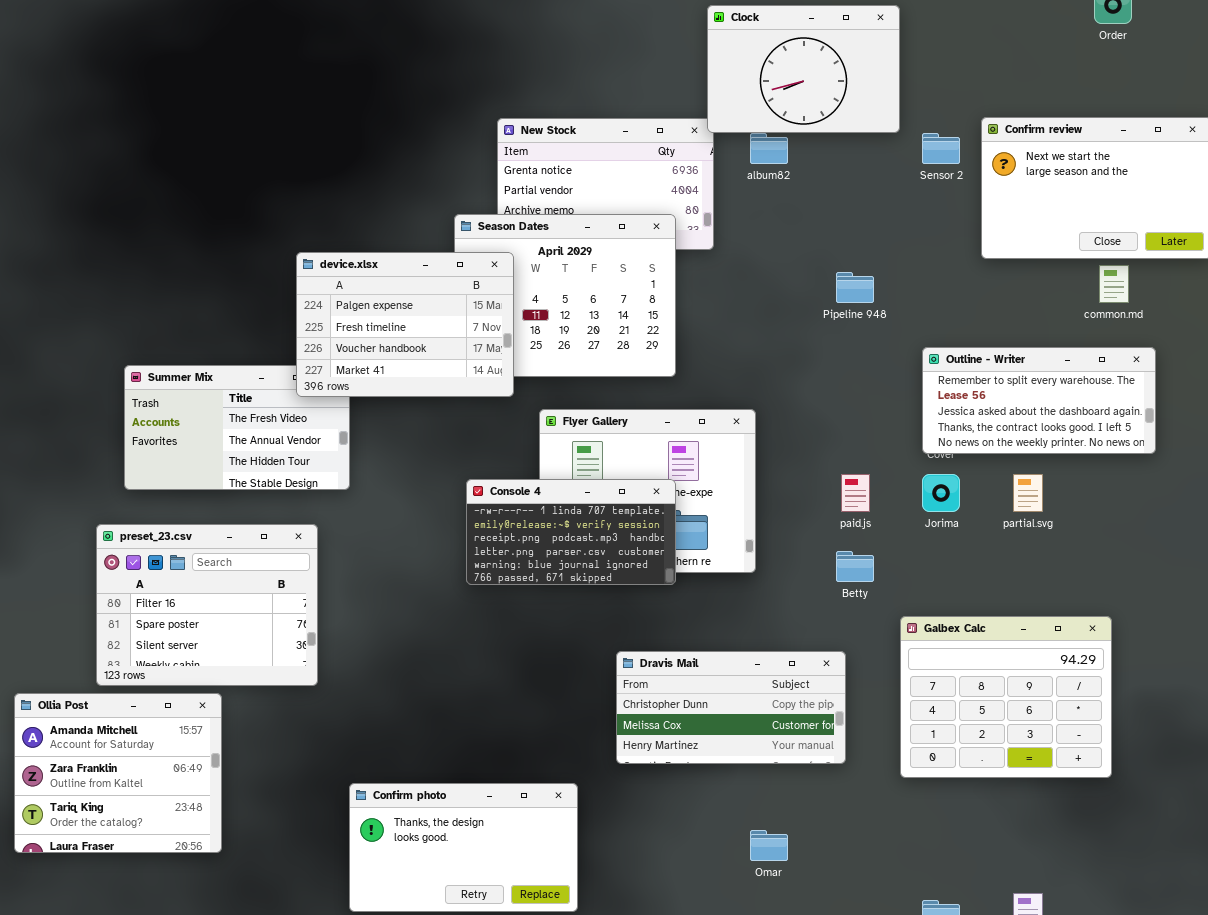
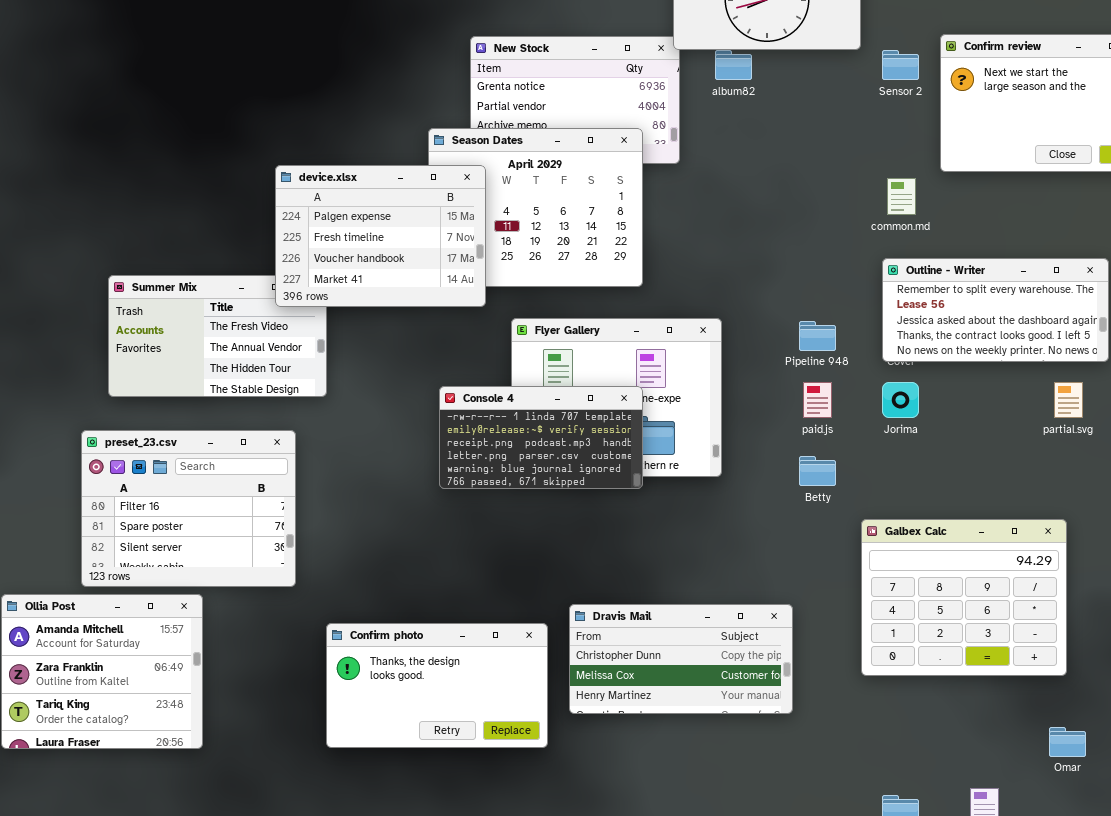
common.md: [1099,265,1129,303] -> [887,178,916,215], moved
Pipeline 948: [836,272,874,303] -> [799,321,836,351], moved
partial.svg: [1013,474,1043,512] -> [1054,382,1083,418], moved
Dravis Mail: [616,651,846,764] -> [569,604,793,714], moved
Confirm photo: [349,783,578,912] -> [326,623,548,748], moved
Omar: [750,830,788,861] -> [1049,727,1086,757], moved

